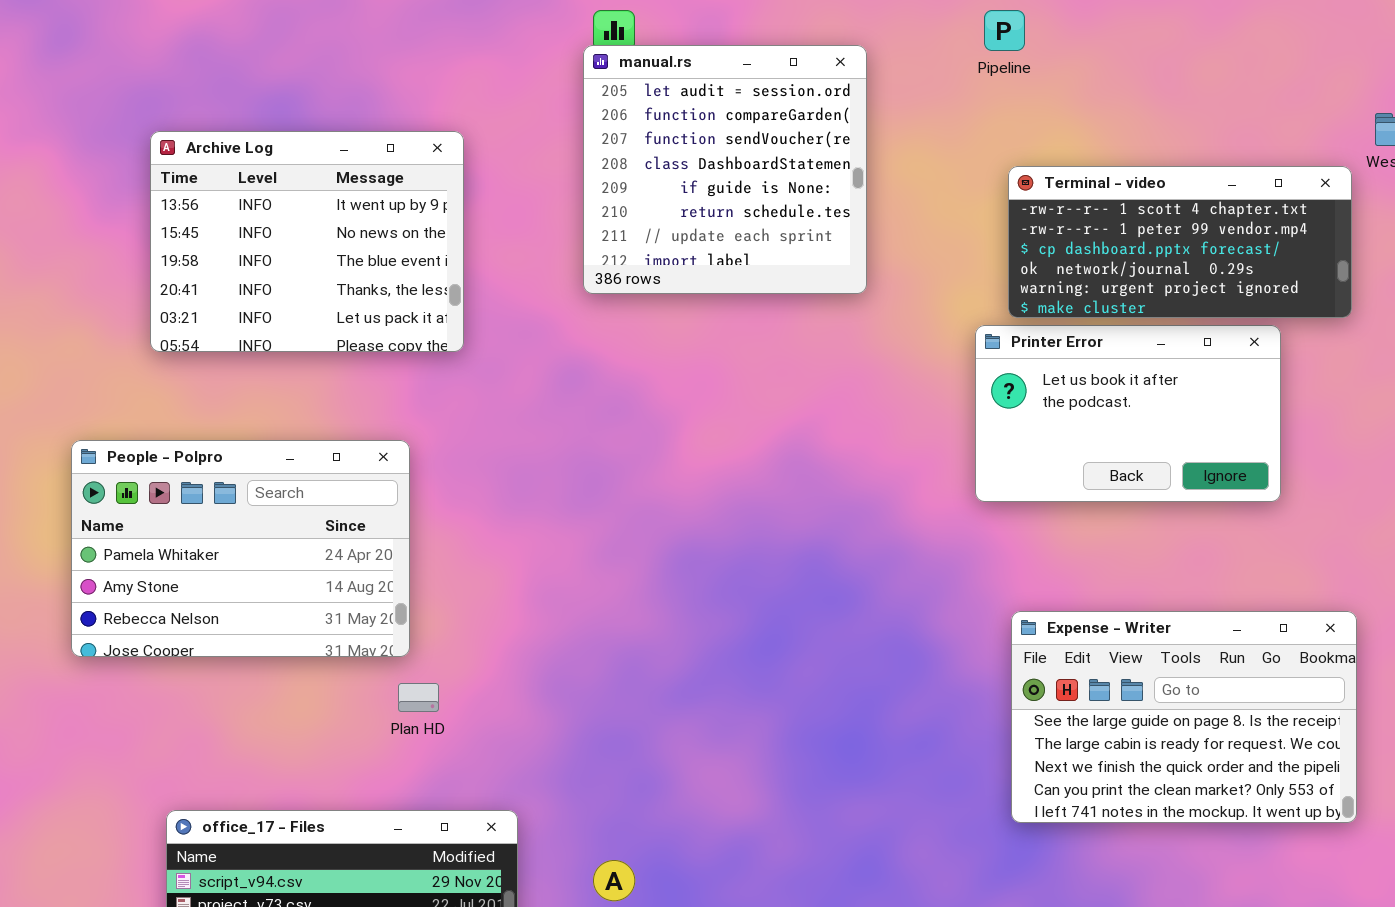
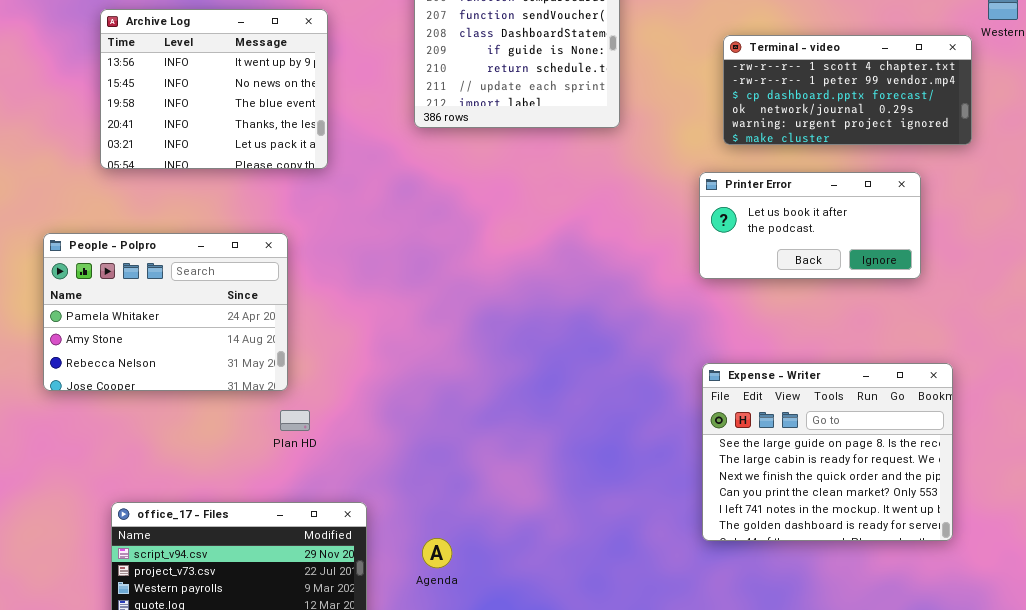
Printer Error: [975,325,1281,502] -> [699,172,921,279], resized
Expense - Writer: [1011,611,1357,823] -> [702,363,953,541], moved, resized

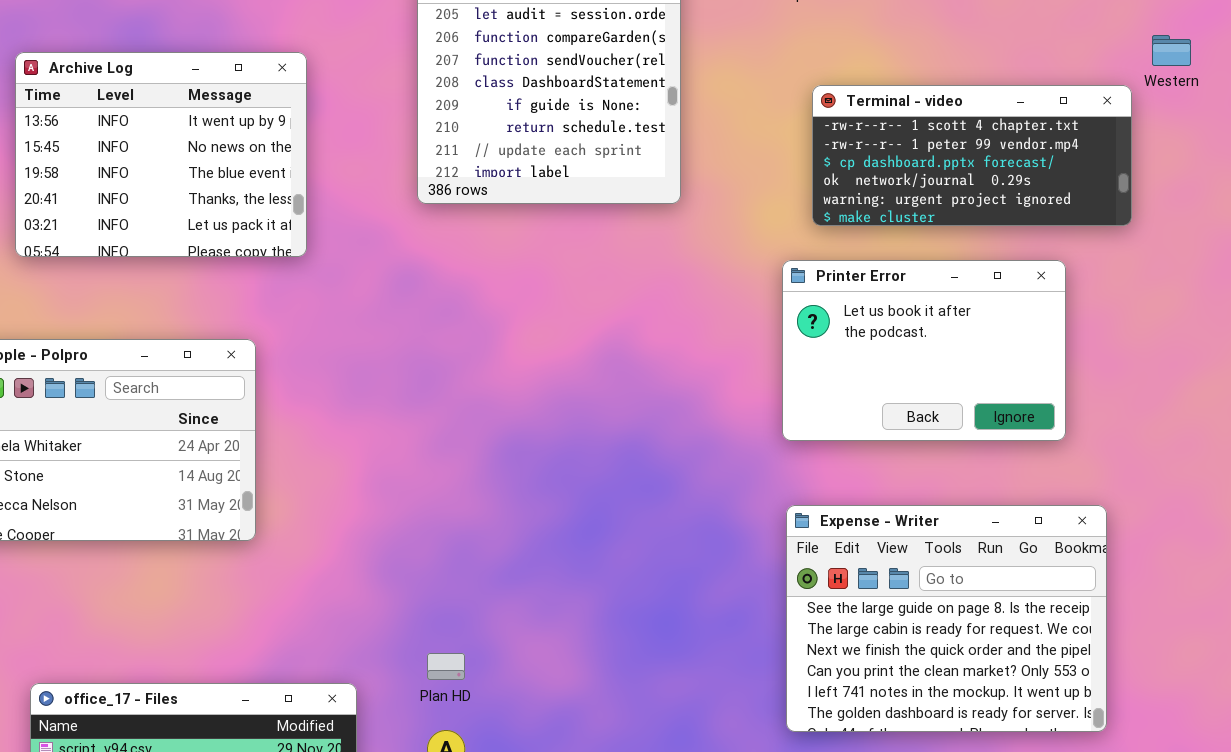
Printer Error: [699,172,921,279] -> [782,260,1066,441], resized
Plan HD: [280,410,310,431] -> [427,653,465,680], moved

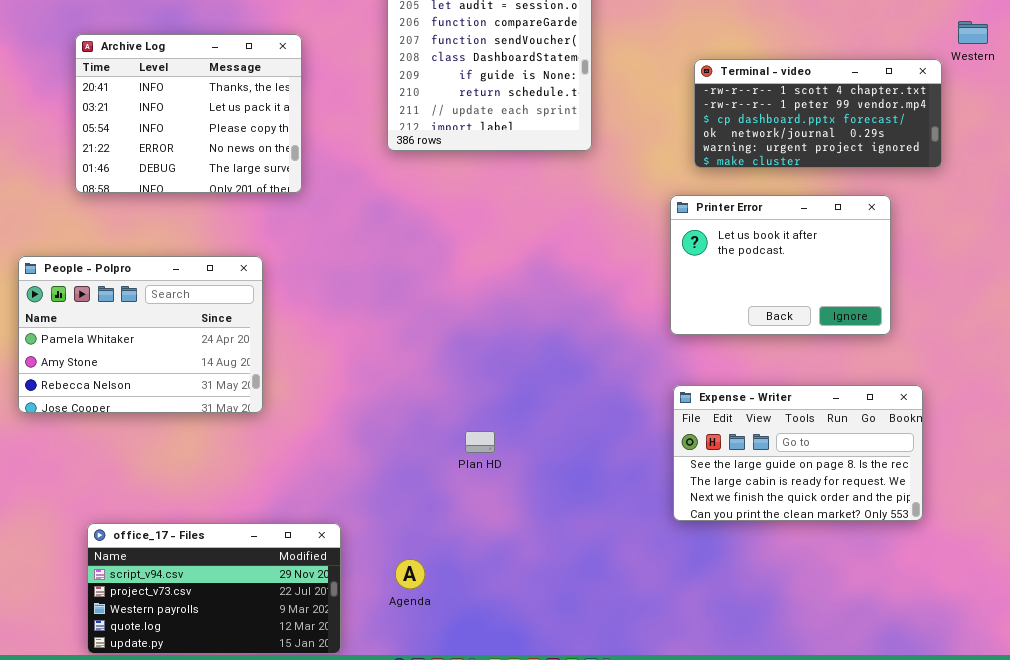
Archive Log: [15,52,307,257] -> [75,34,302,193], scrolled down 3 rows
Expense - Writer: [786,505,1107,732] -> [673,385,923,521], resized
Plan HD: [427,653,465,680] -> [465,431,495,453], moved

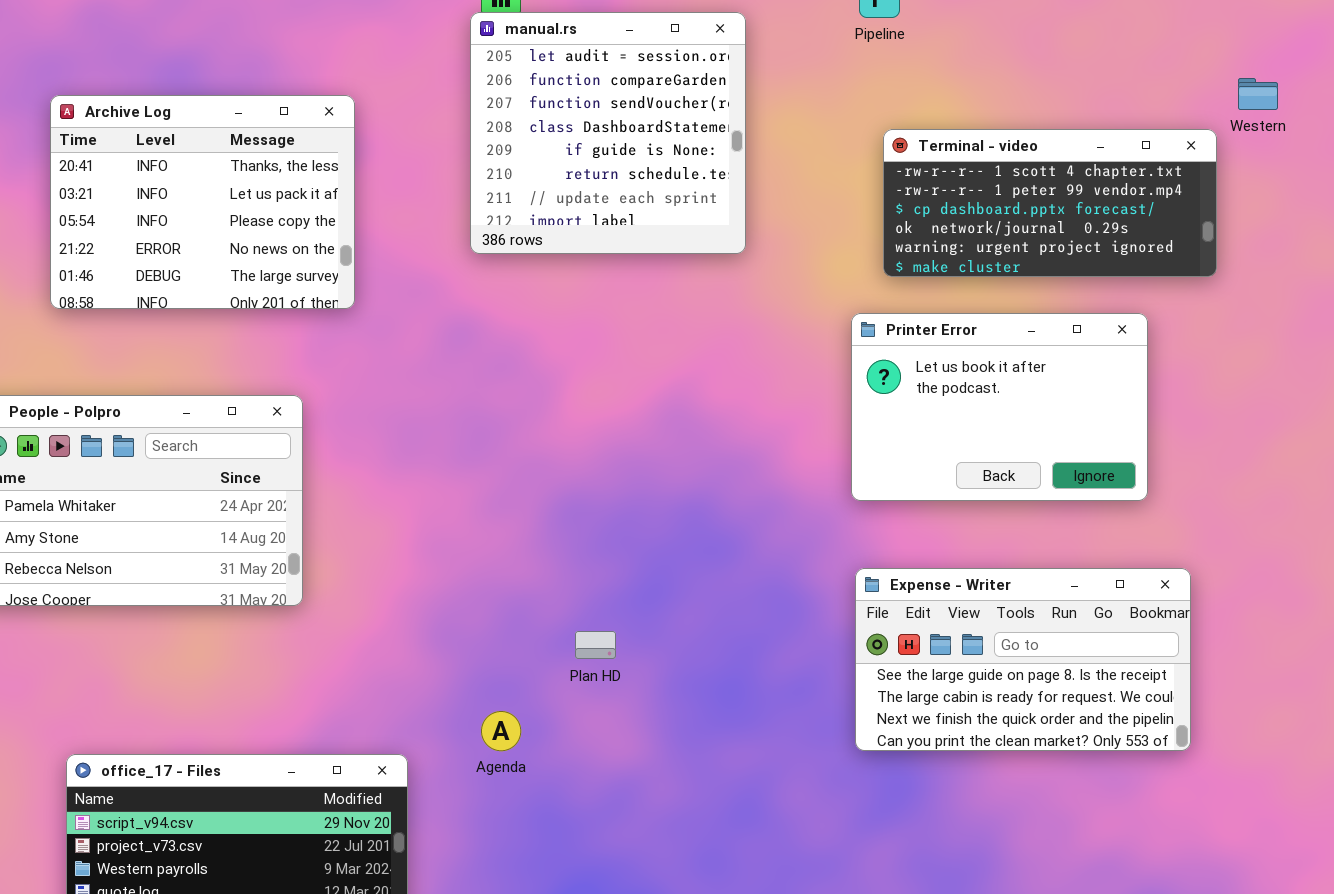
Agenda: [395,559,425,589] -> [481,711,521,751], moved

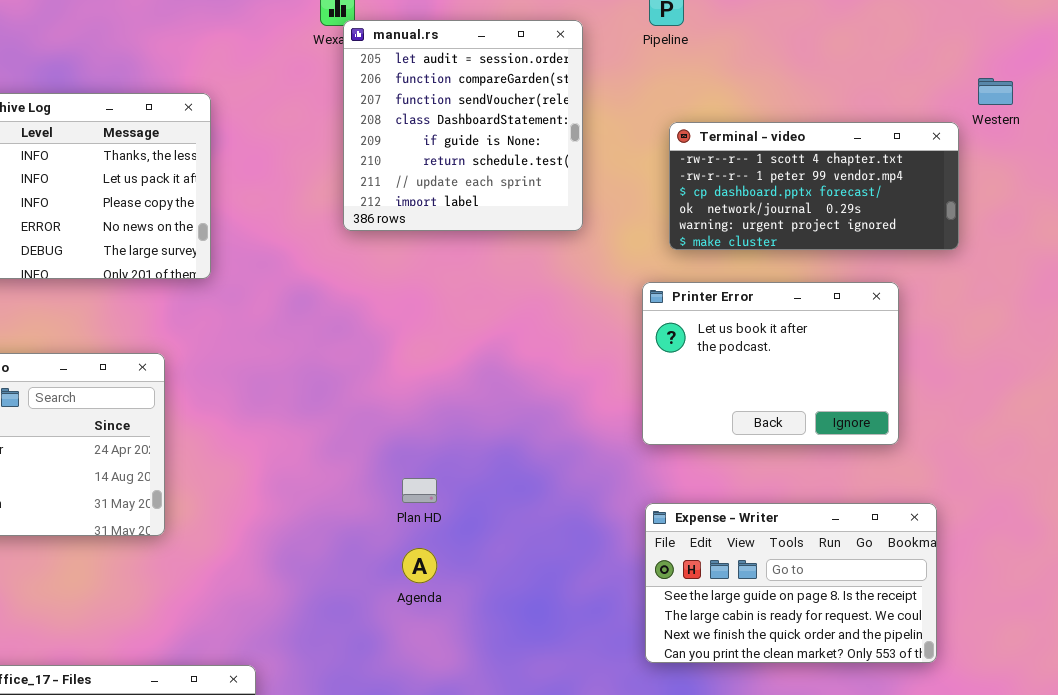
manual.rs: [470,12,746,254] -> [343,20,583,231], moved
Plan HD: [575,631,616,659] -> [402,478,437,503], moved
Agenda: [481,711,521,751] -> [402,548,437,583], moved

